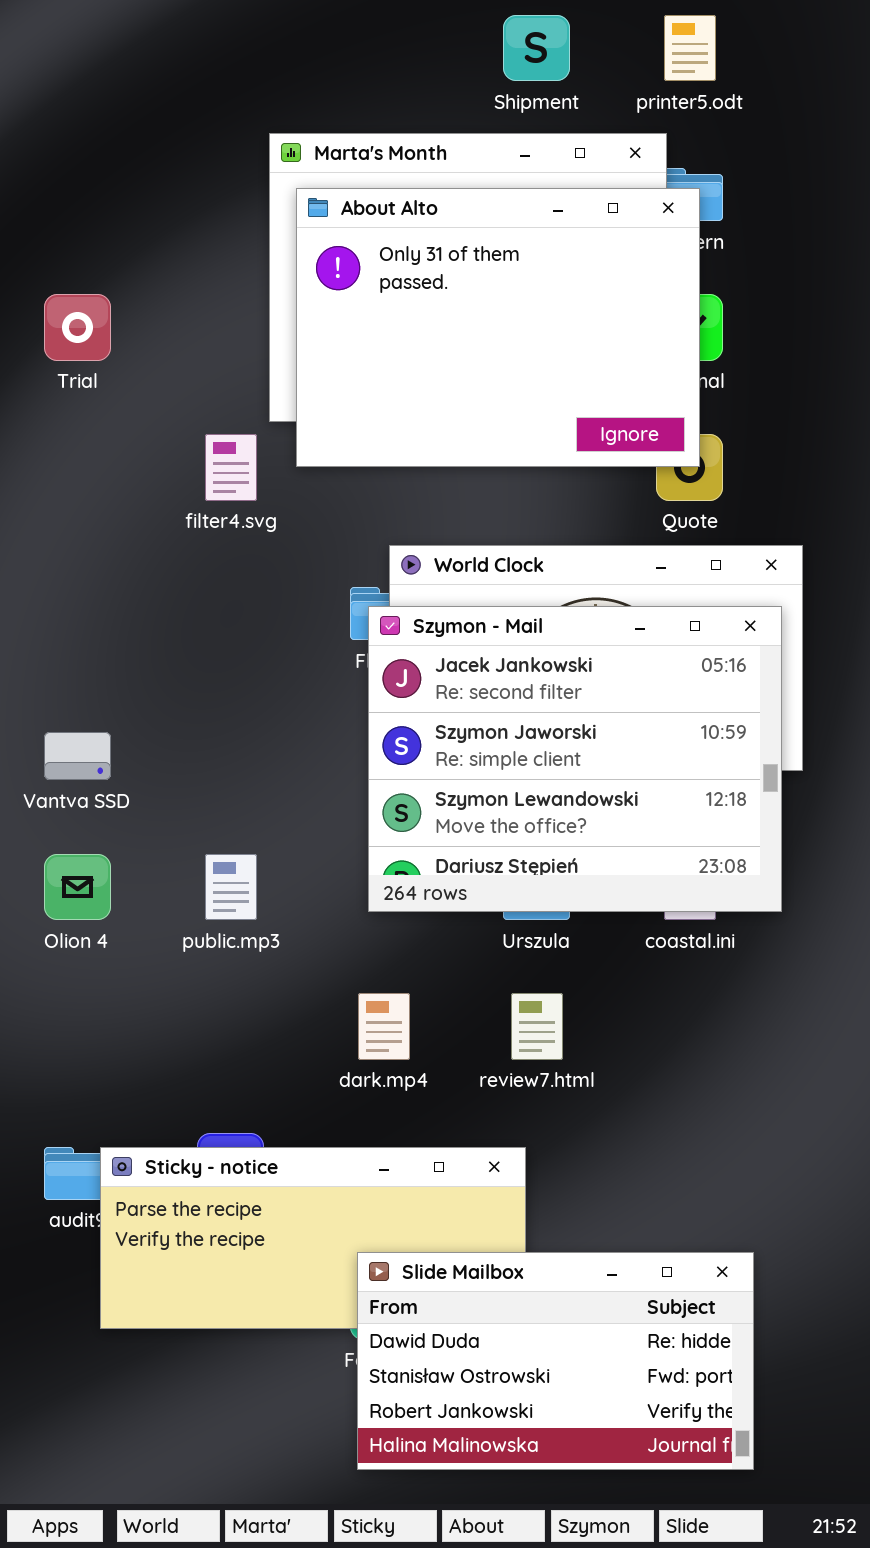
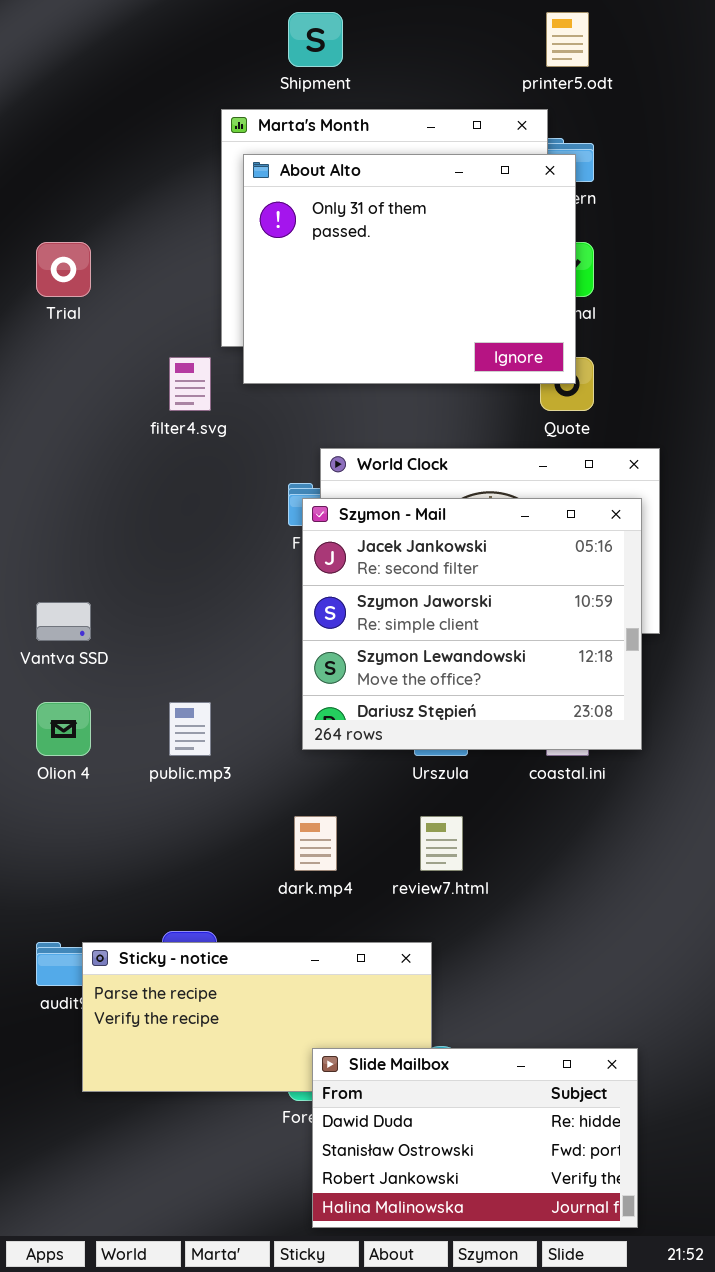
Shipment: [503,15,570,81] -> [288,12,343,67], moved
Slide Mailbox: [357,1252,754,1470] -> [312,1048,638,1228], moved

